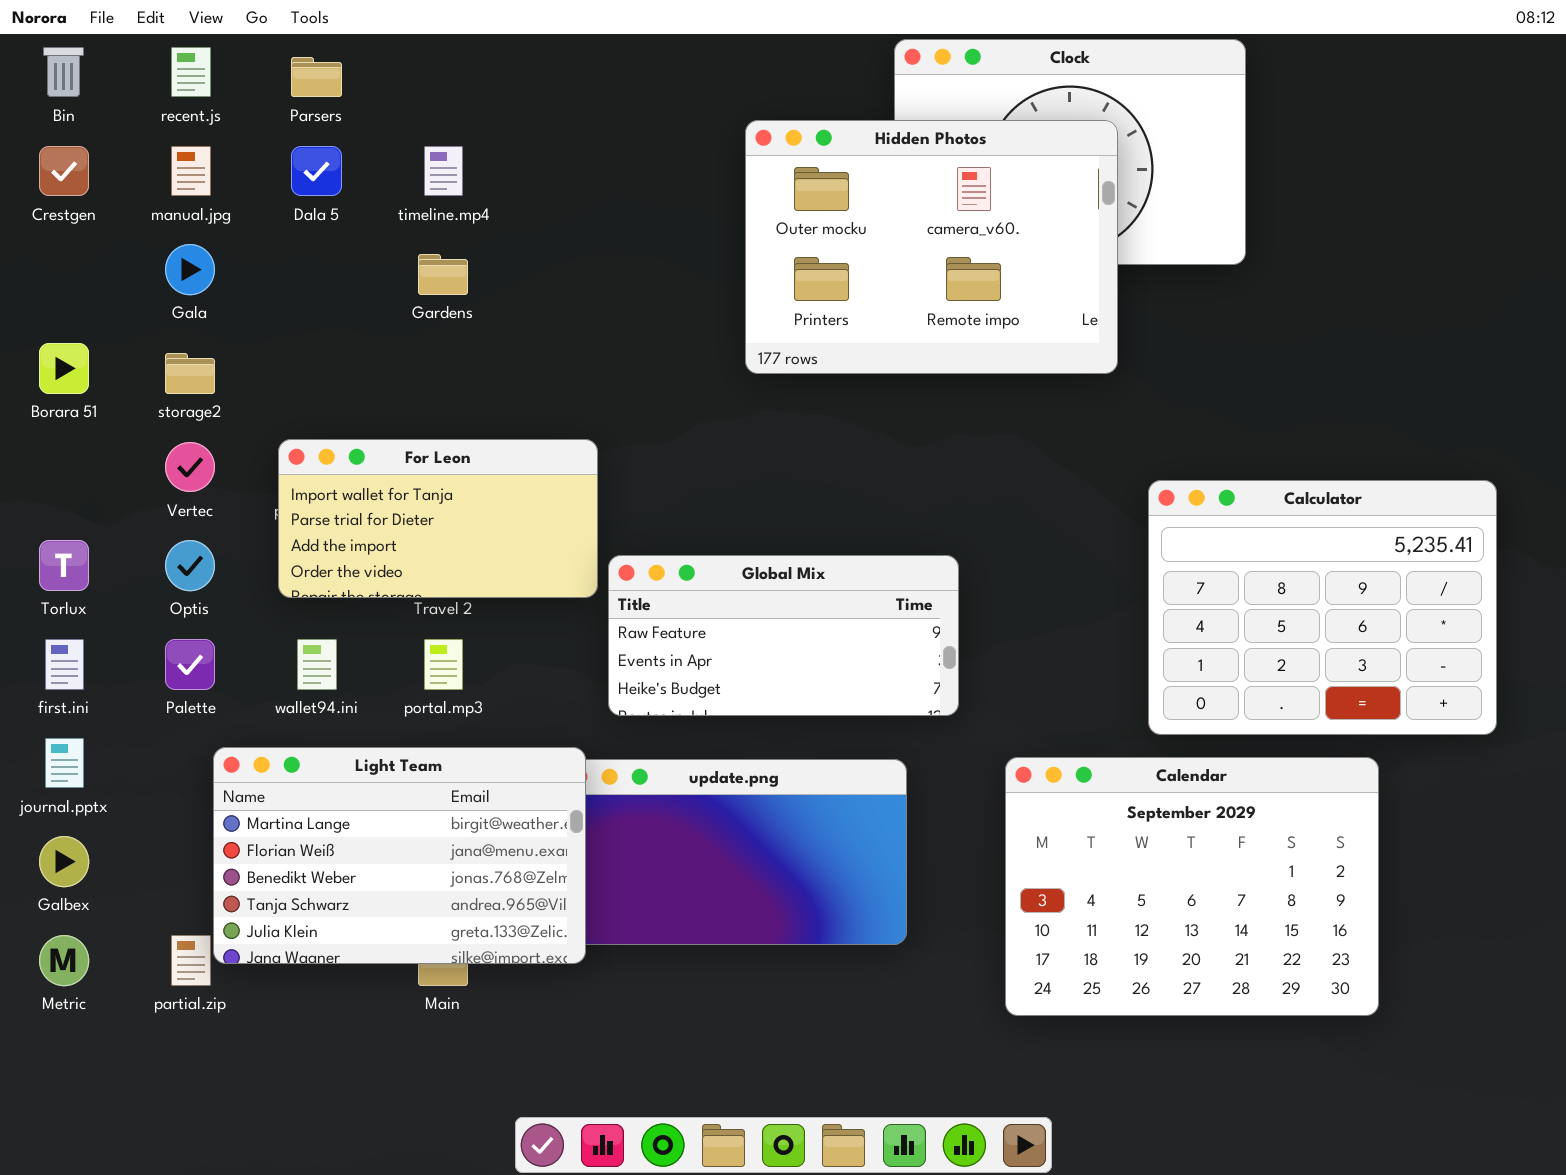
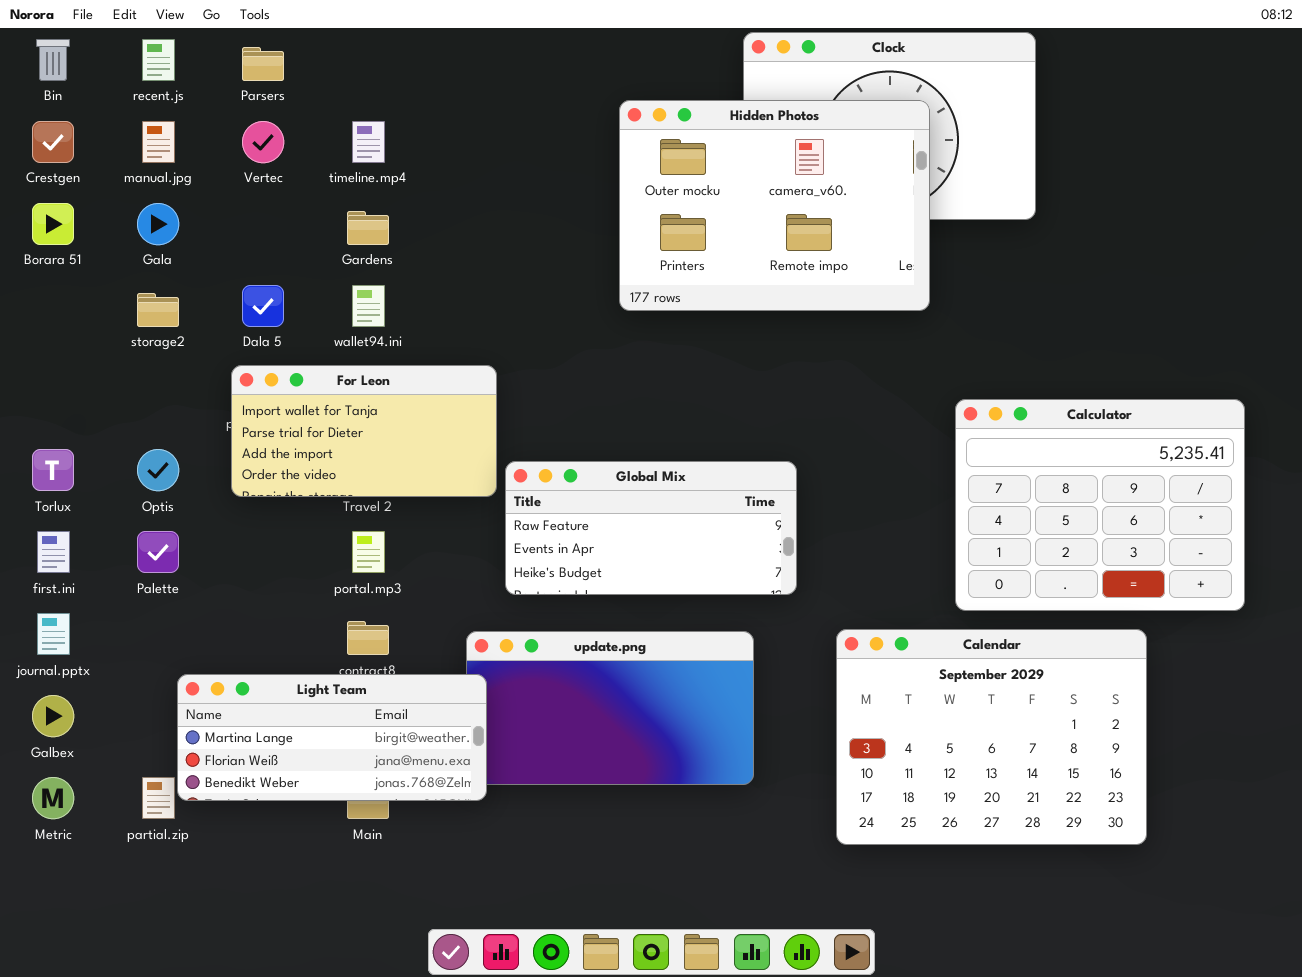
Dala 5: [291,146,342,196] -> [242,285,284,327], moved
Borara 51: [39,343,89,394] -> [32,203,74,245], moved
Vertec: [165,442,215,492] -> [242,121,284,163], moved
wallet94.ini: [297,639,337,690] -> [352,285,385,327], moved
Light Team: [213,747,586,964] -> [177,674,487,801], resized

